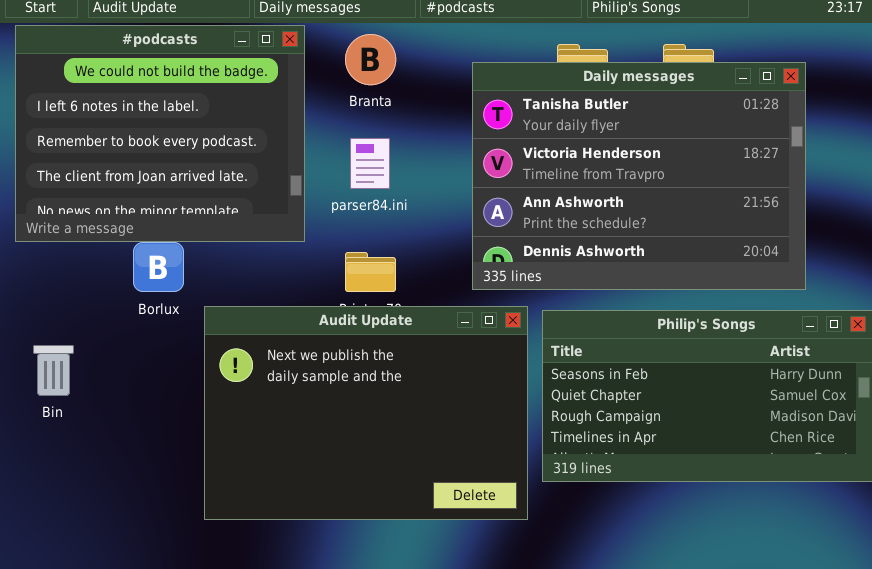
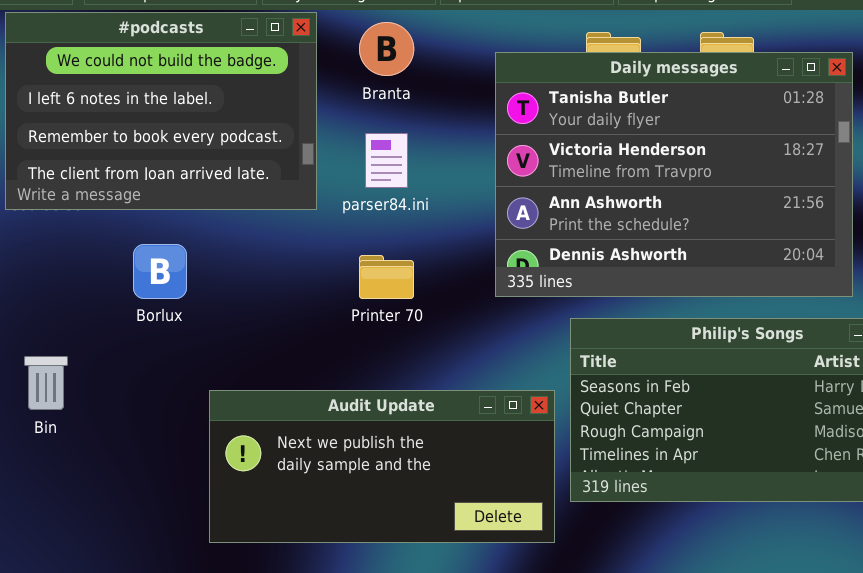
#podcasts: [15,25,305,242] -> [5,12,317,210], resized
Audit Update: [204,306,528,520] -> [209,390,555,543], resized

